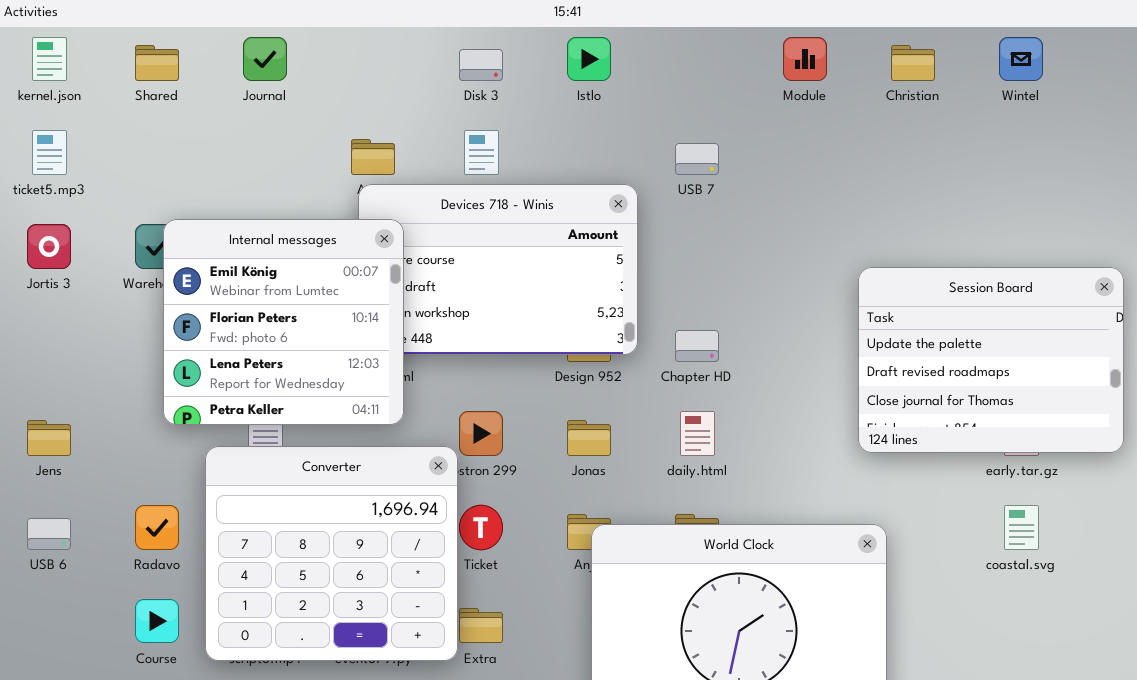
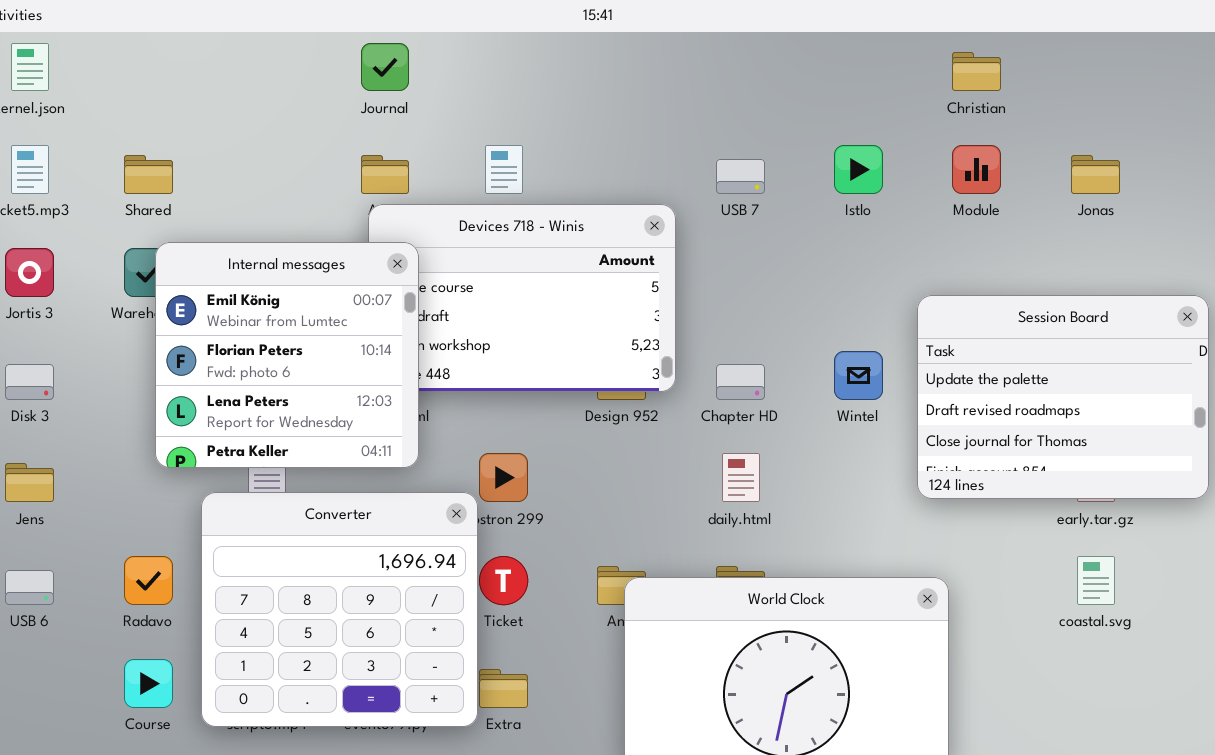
Journal: [243,37,287,81] -> [361,43,409,91], moved
Istlo: [567,37,611,81] -> [834,145,883,194], moved
Module: [783,37,827,81] -> [952,145,1001,194], moved
Wintel: [999,37,1043,81] -> [834,351,883,400], moved
Shared: [135,45,179,81] -> [124,155,173,194], moved
Disk 3: [459,49,503,81] -> [5,364,54,400], moved
Jonas: [567,420,611,456] -> [1071,155,1120,194], moved

